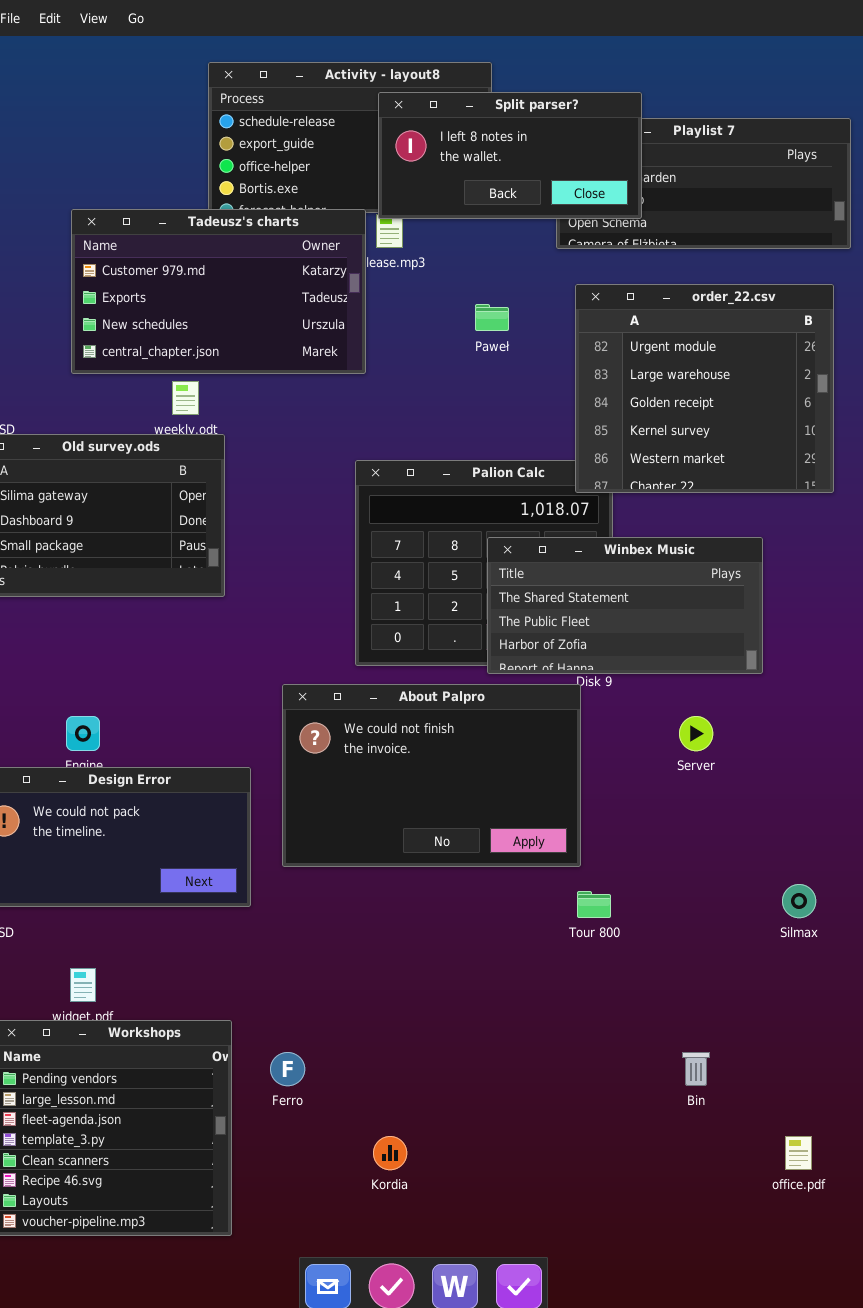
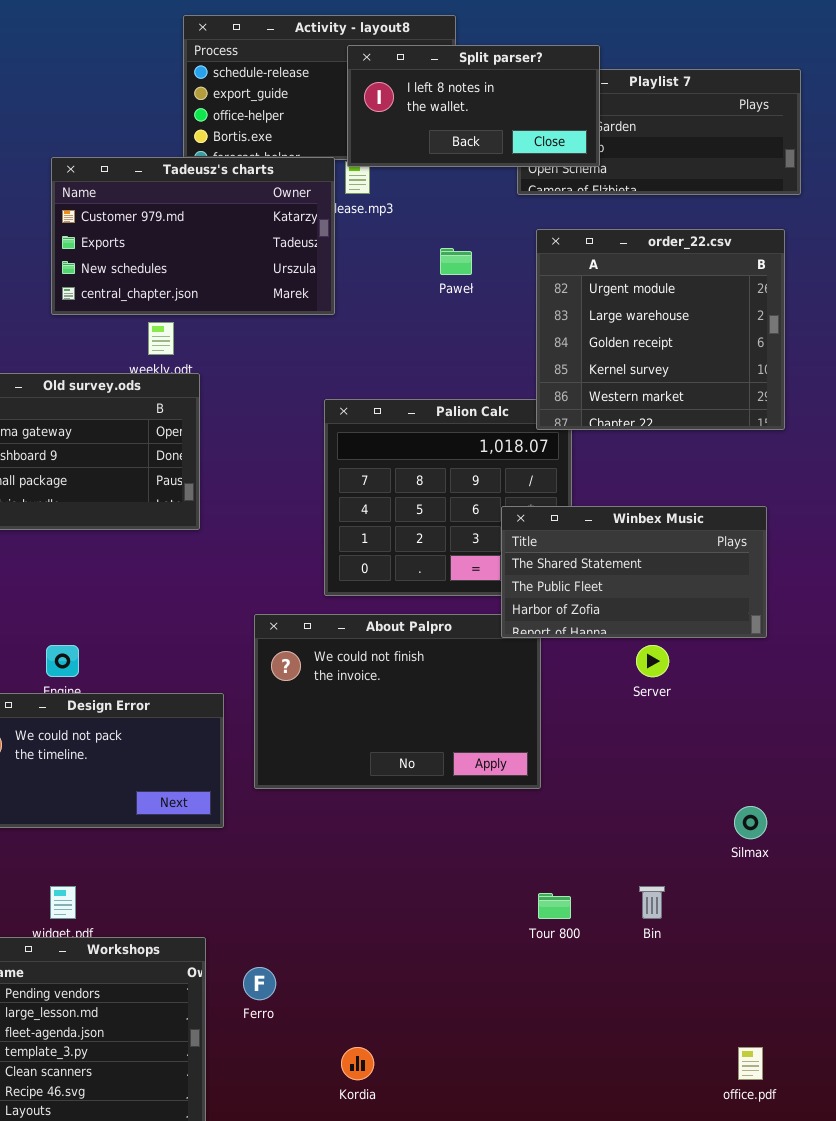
Winbex Music: [487,537,763,674] -> [501,506,767,638], moved
Tour 800: [577,891,611,918] -> [538,893,571,919], moved
Bin: [682,1052,710,1086] -> [639,886,665,919], moved

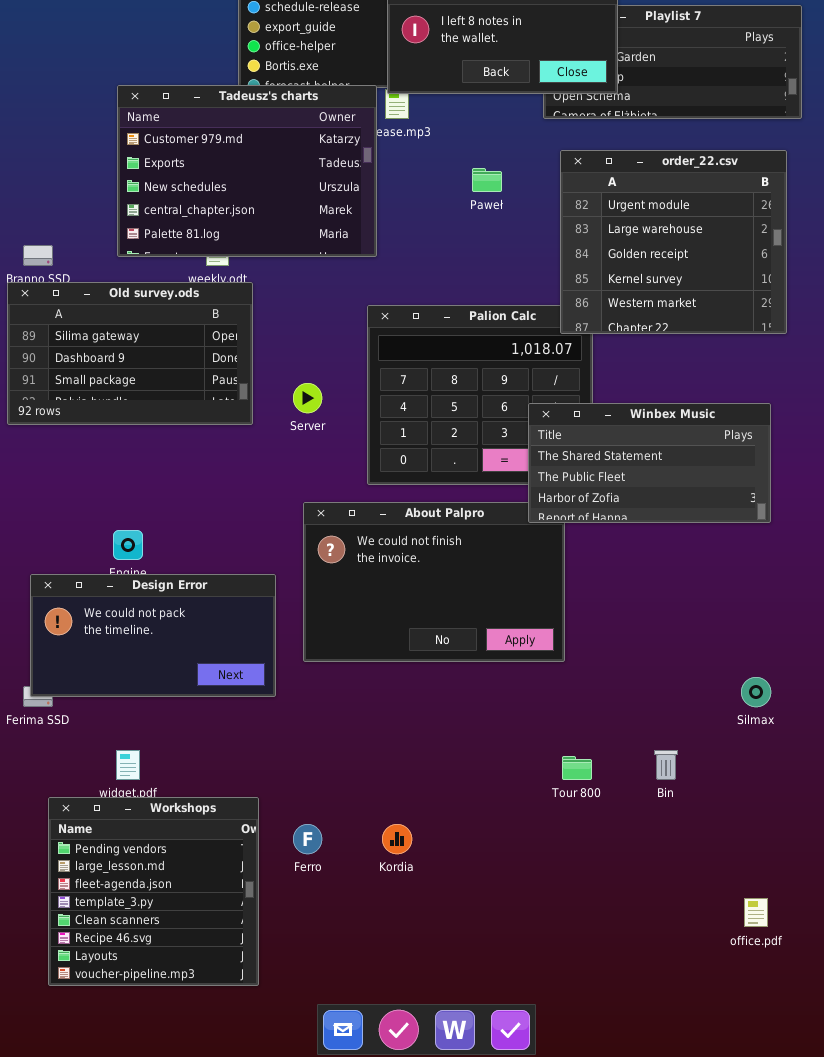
Tadeusz's charts: [51,157,335,315] -> [117,85,377,257], resized
Server: [636,645,669,677] -> [293,383,322,413], moved
Kordia: [341,1047,374,1080] -> [382,824,412,854], moved

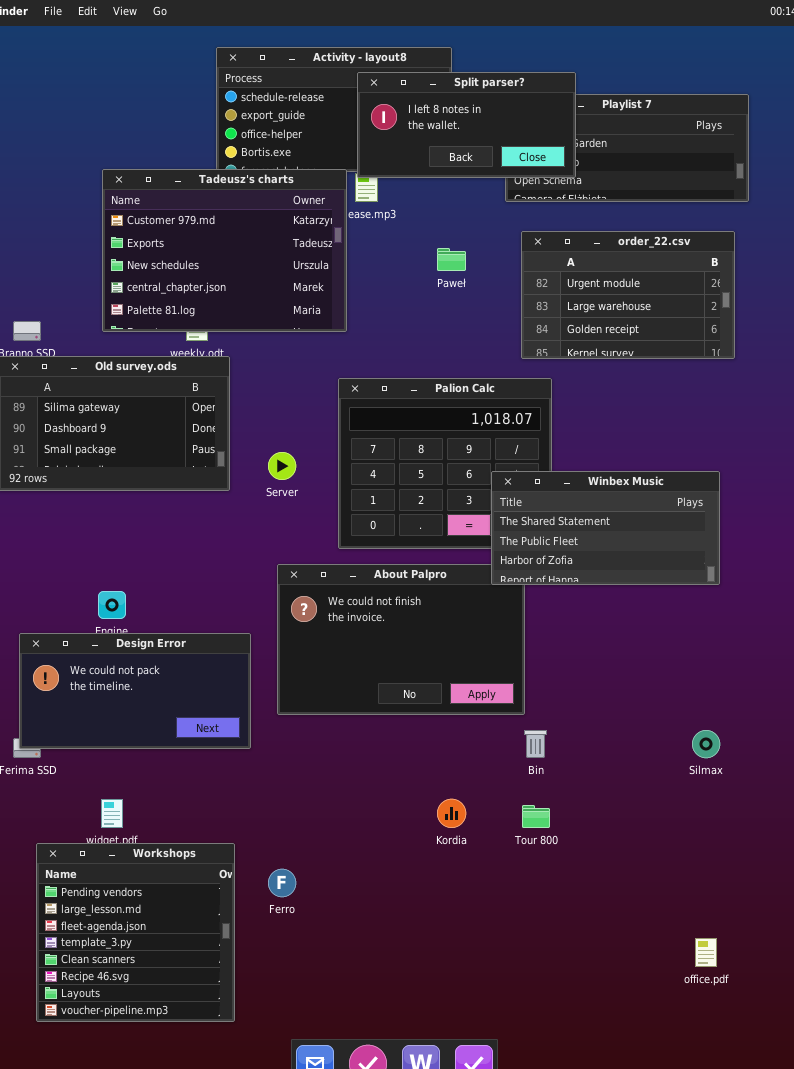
order_22.csv: [560,150,787,334] -> [521,231,735,359], resized
Bin: [654,750,678,780] -> [524,730,547,758], moved
Kordia: [382,824,412,854] -> [437,799,466,828], moved

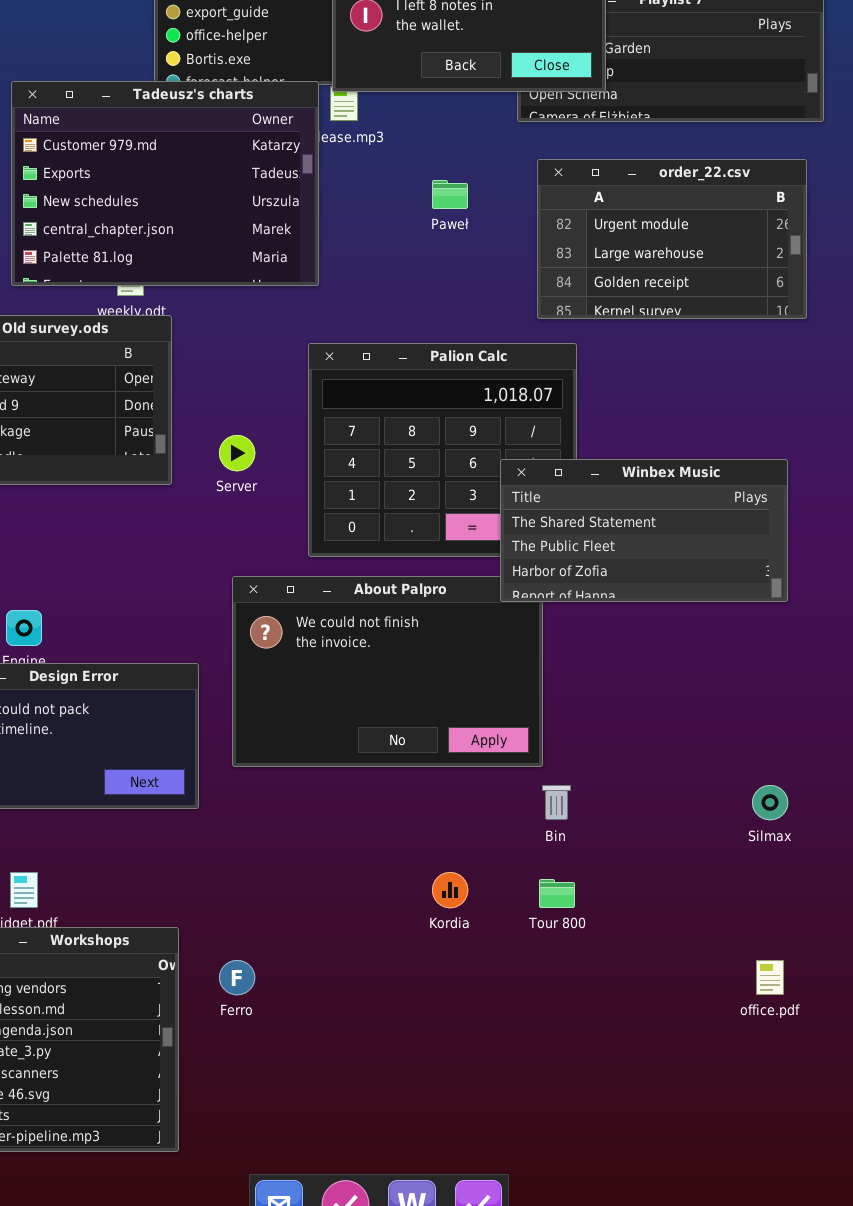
office.pdf: [695,938,717,967] -> [756,960,784,995], moved

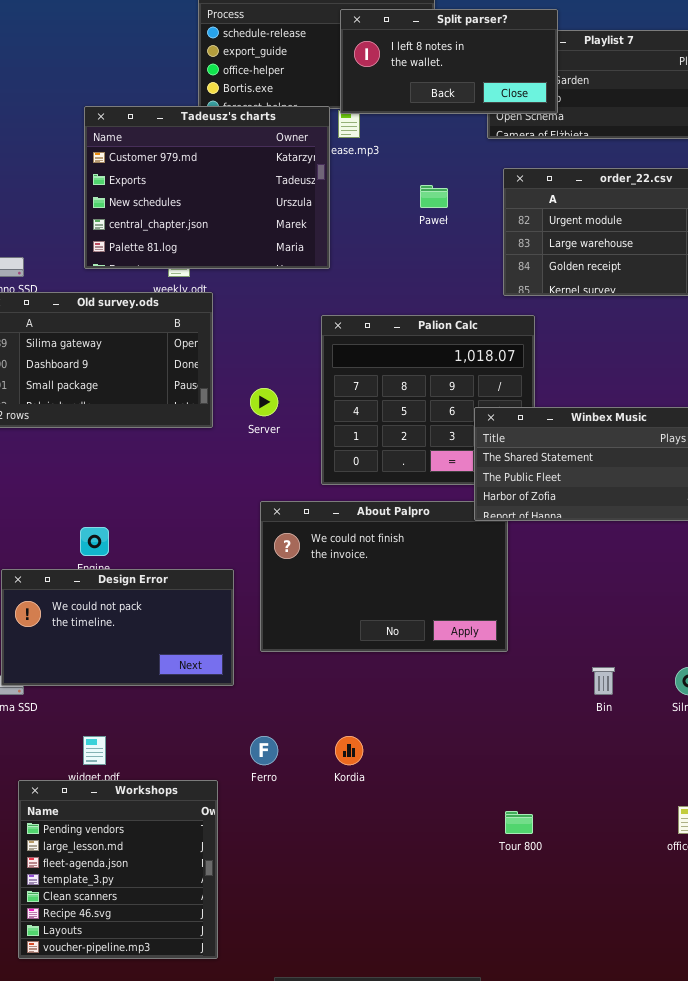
Bin: [542,785,571,820] -> [592,667,615,695], moved
Kordia: [432,872,468,908] -> [335,736,363,765], moved
Tour 800: [539,879,575,908] -> [505,811,533,834], moved
Ferro: [219,960,255,995] -> [250,736,278,765], moved

